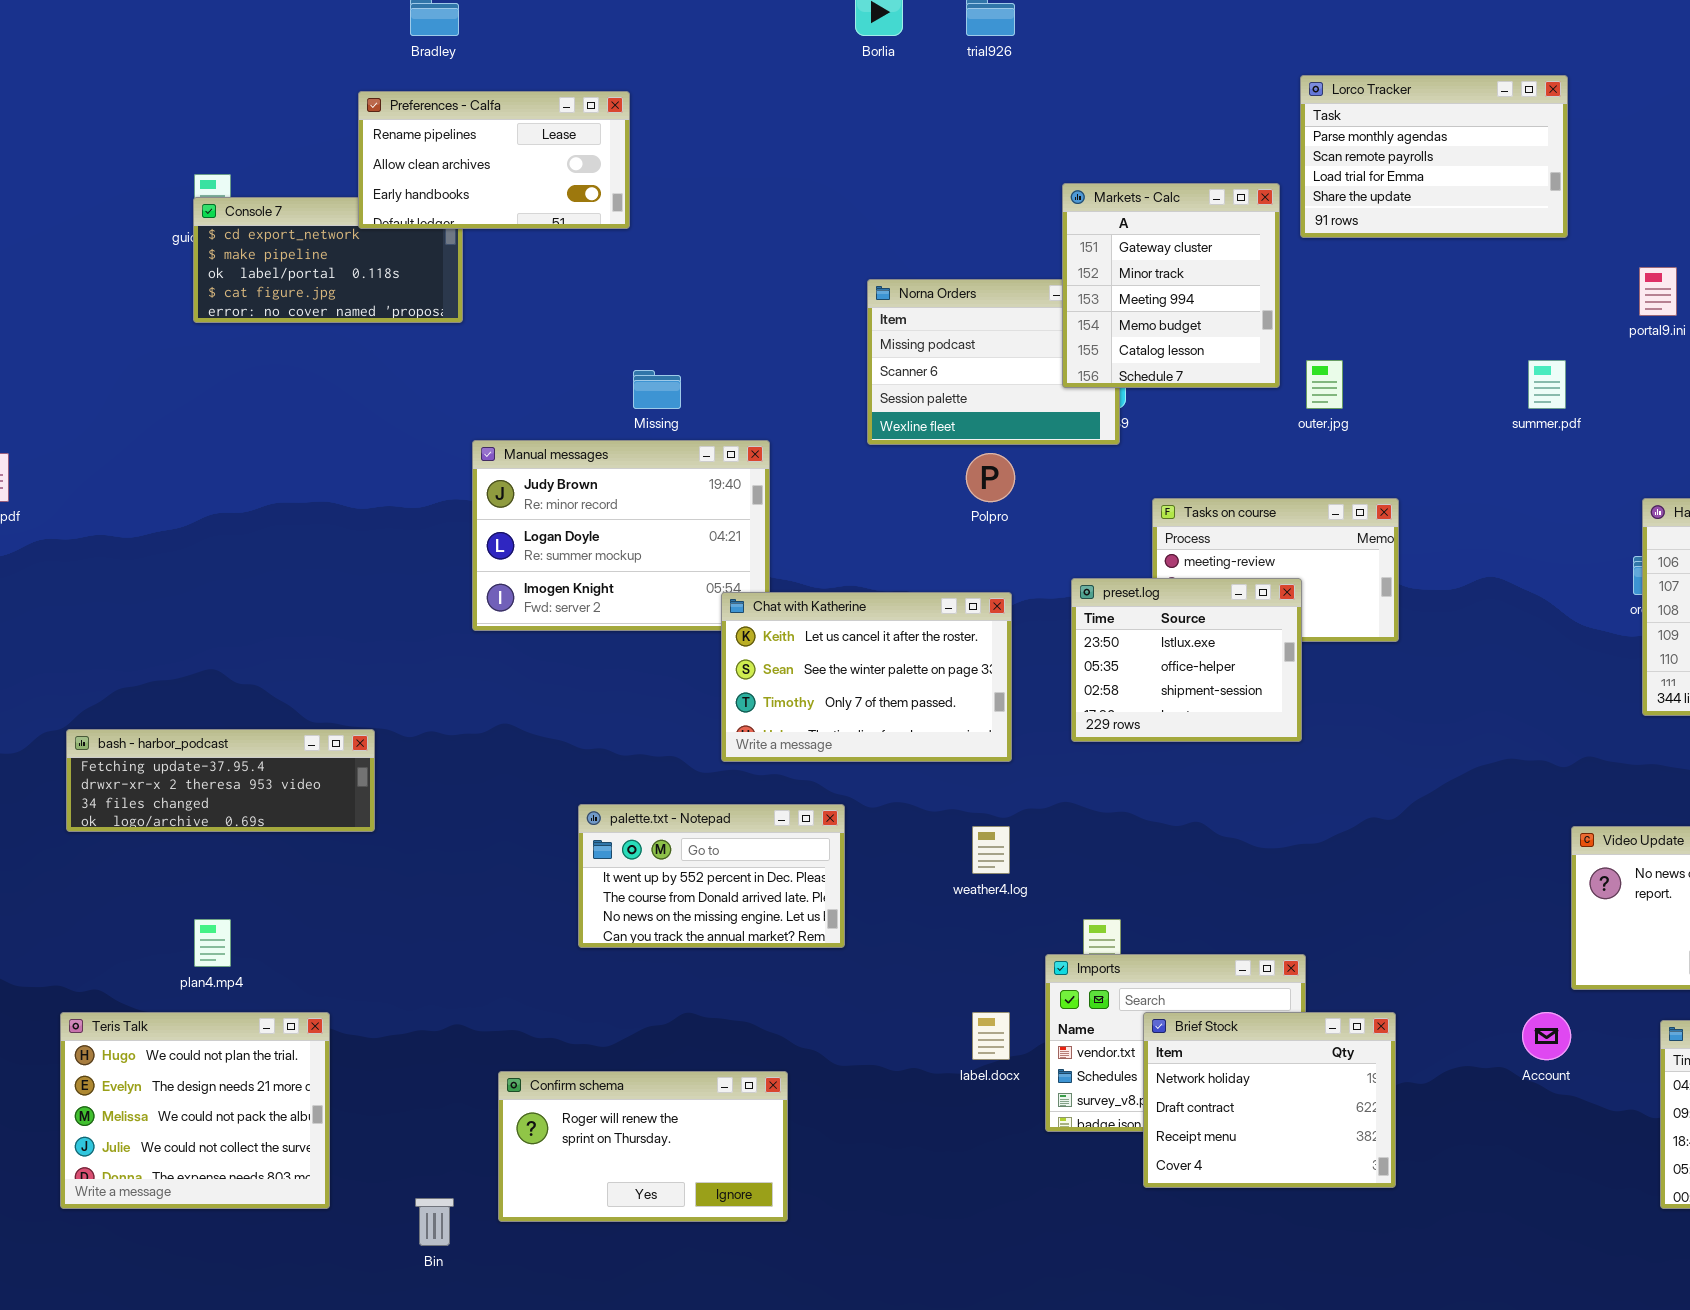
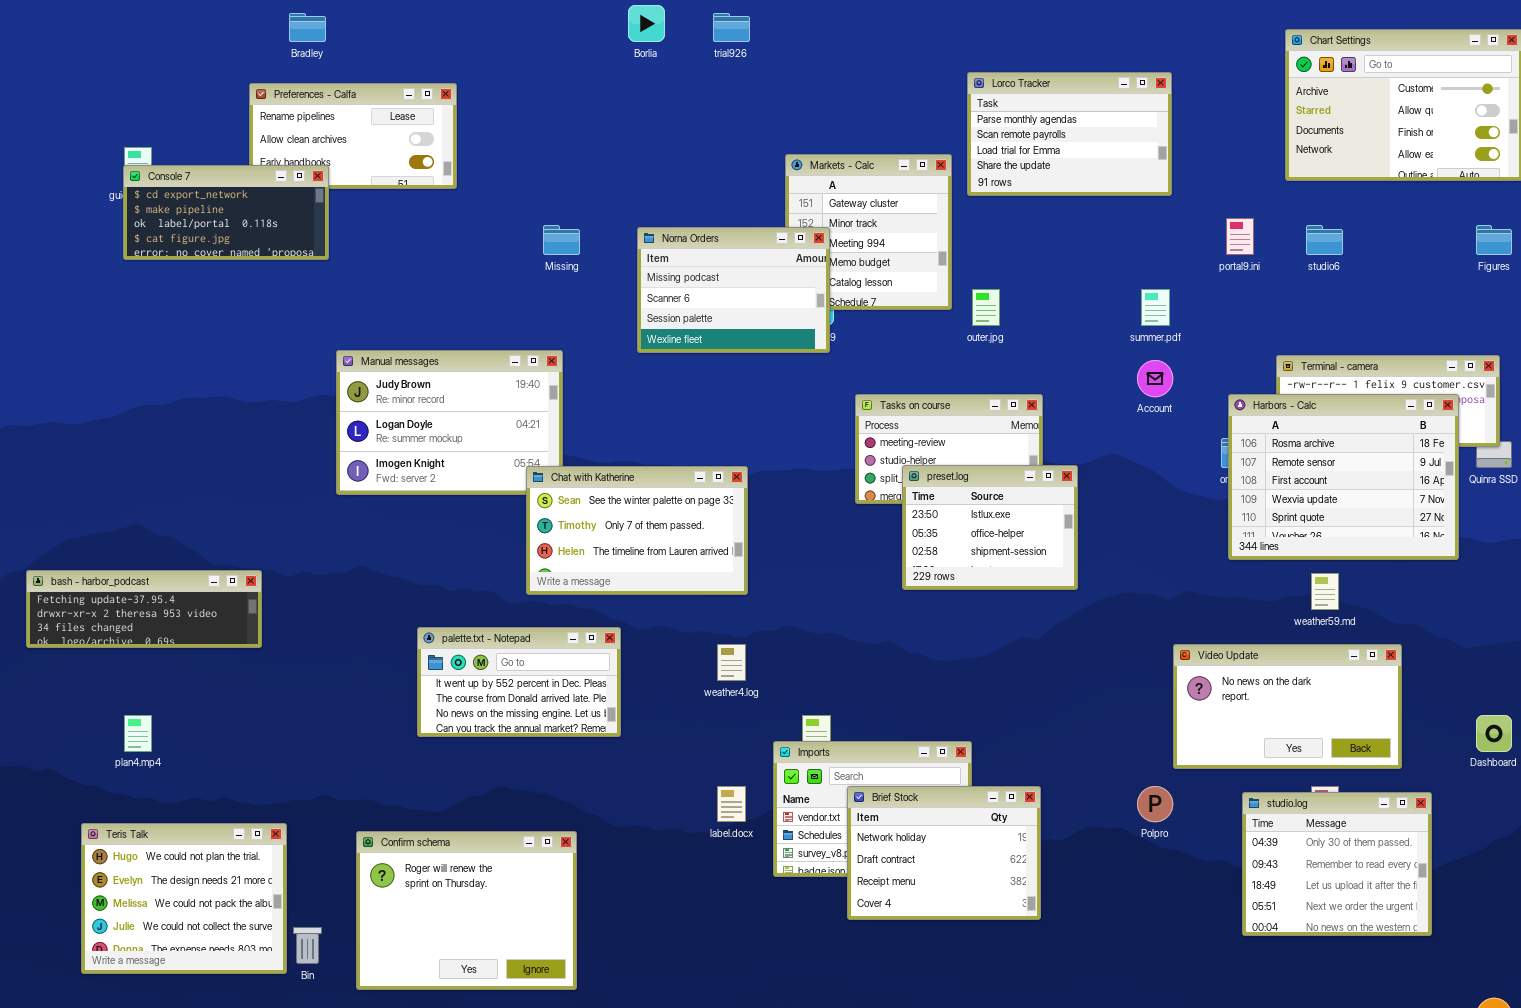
Console 7: [193,197,463,323] -> [123,165,329,260], raised
Norna Orders: [867,279,1120,445] -> [637,227,830,353], raised
Missing: [633,370,681,409] -> [543,225,580,255], moved
Polpro: [966,453,1015,502] -> [1137,786,1173,822], moved
preset.log: [1071,578,1302,742] -> [902,465,1078,590], moved
Chat with Katherine: [721,592,1012,762] -> [526,466,748,595], scrolled down 1 row
Teris Talk: [60,1012,330,1209] -> [81,823,287,974], moved
Account: [1522,1012,1571,1060] -> [1137,360,1173,397], moved
Confirm schema: [498,1071,788,1222] -> [356,831,577,990], resized

